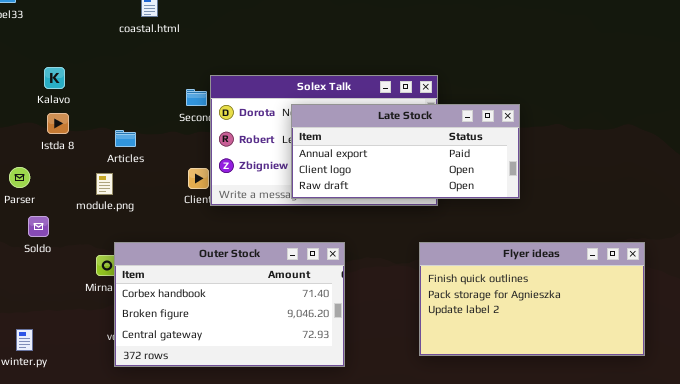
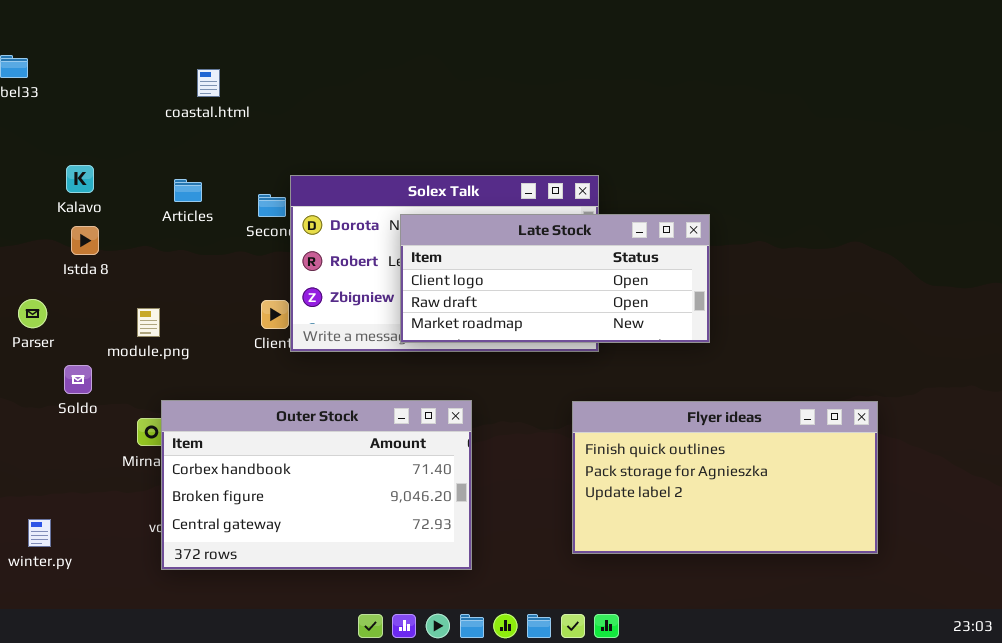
Late Stock: [291,104,520,199] -> [400,214,710,343], scrolled down 1 row
Articles: [115,130,136,147] -> [174,179,202,202], moved
Soldo: [28,216,49,237] -> [64,365,92,394], moved

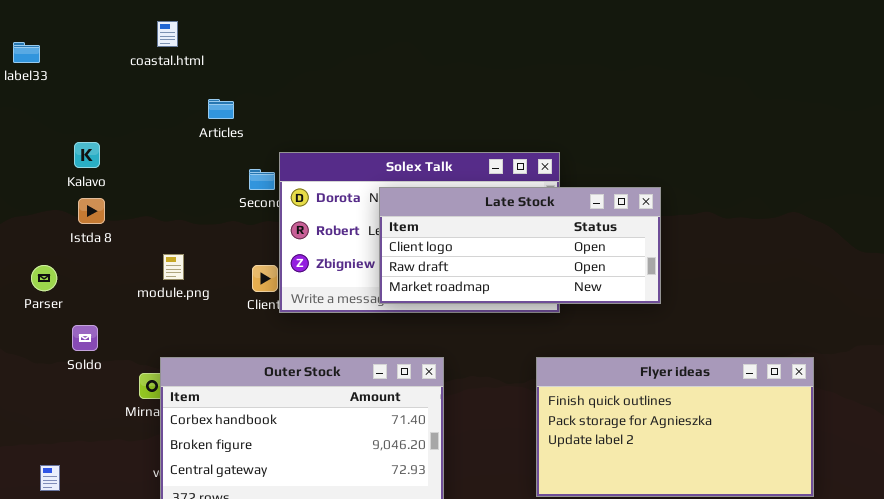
coastal.html: [197,69,220,97] -> [157,21,178,47], moved
Articles: [174,179,202,202] -> [208,99,234,119], moved
module.png: [137,308,160,337] -> [163,254,184,280], moved

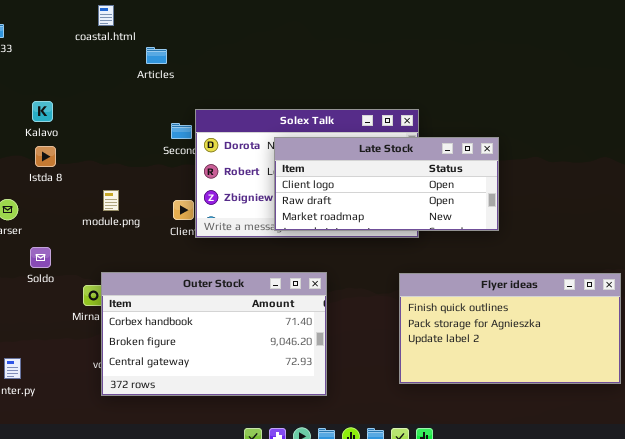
Articles: [208,99,234,119] -> [146,47,167,64], moved

